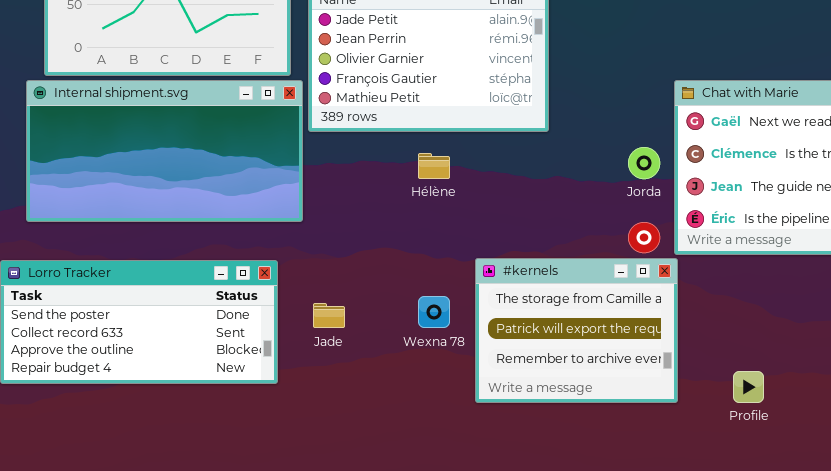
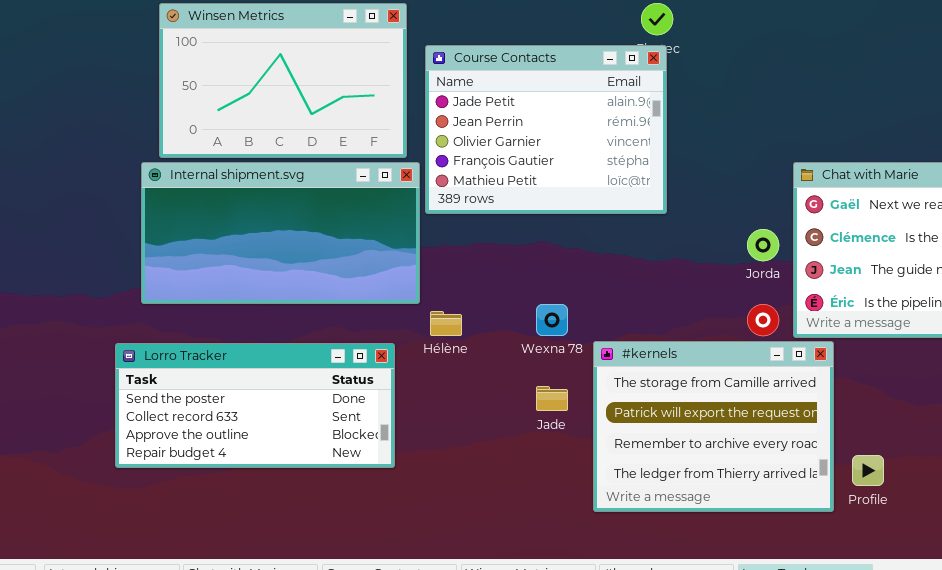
Hélène: [418,153,450,179] -> [430,311,462,336], moved
#kernels: [475,258,678,403] -> [593,341,834,512], resized
Wexna 78: [418,296,450,328] -> [536,304,568,336], moved
Jade: [313,303,345,328] -> [536,386,568,411], moved

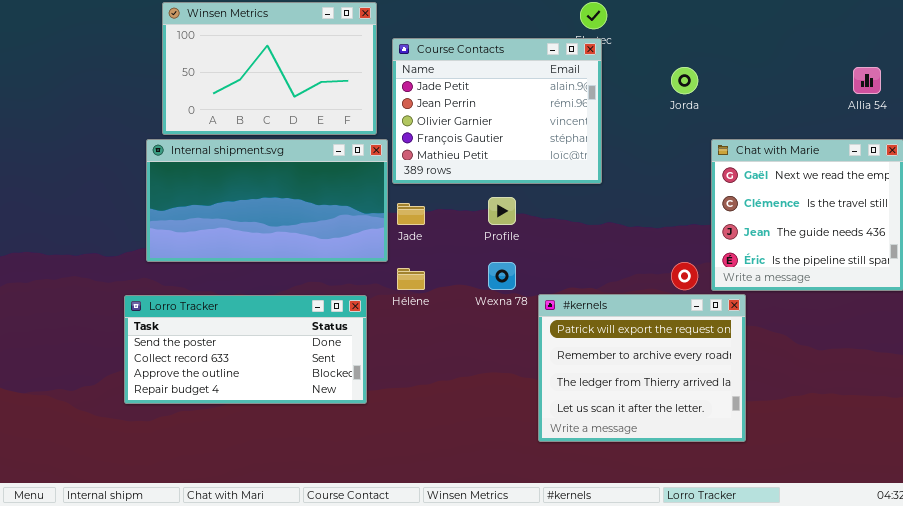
Jorda: [747,229,779,261] -> [671,67,698,94], moved
#kernels: [593,341,834,512] -> [538,294,746,442], scrolled down 1 row
Jade: [536,386,568,411] -> [397,203,425,225], moved
Profile: [852,455,884,486] -> [488,197,516,225], moved

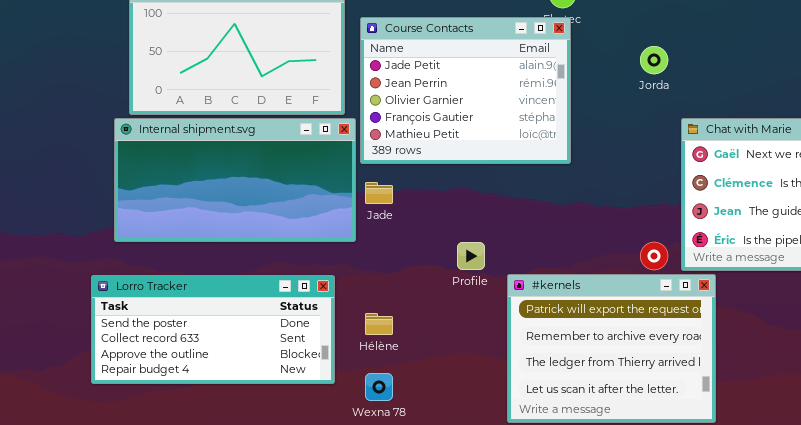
Profile: [488,197,516,225] -> [457,242,485,270], moved
Wexna 78: [488,262,516,290] -> [365,373,393,401], moved
Hélène: [397,268,425,290] -> [365,313,393,335], moved

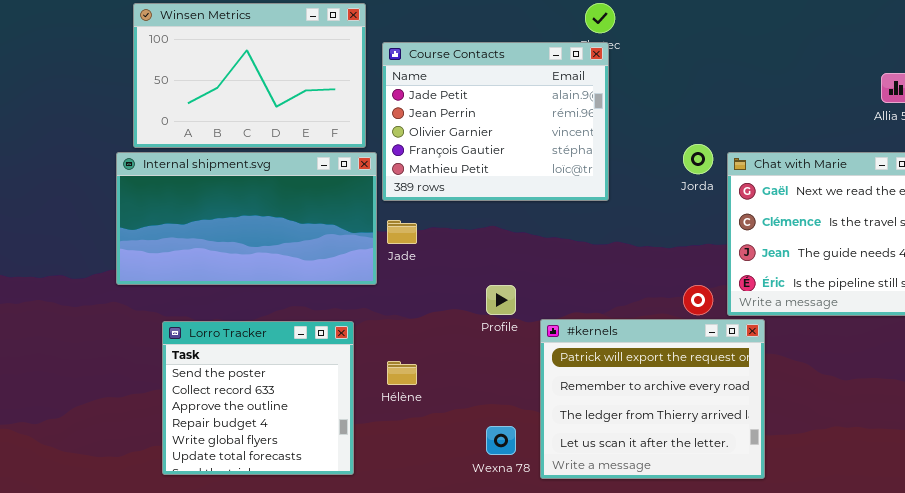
Jorda: [640,46,668,74] -> [683,144,713,174], moved
Lorro Tracker: [91,275,335,384] -> [162,321,354,475], resized
Wexna 78: [365,373,393,401] -> [486,426,516,455], moved

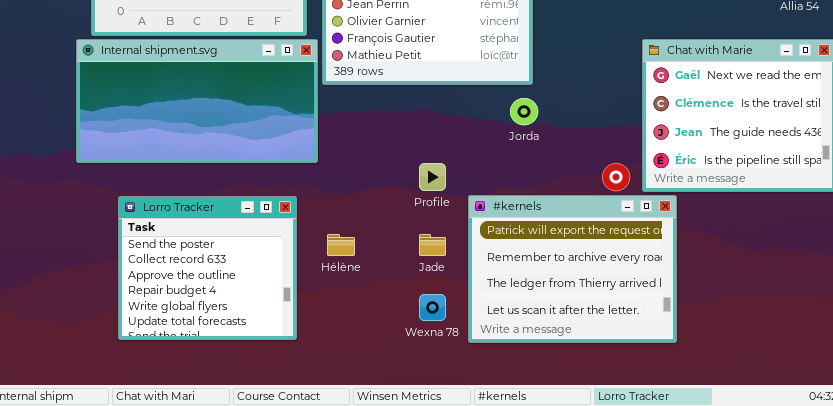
Jorda: [683,144,713,174] -> [510,98,538,125], moved
Jade: [387,220,417,244] -> [419,234,446,256], moved

